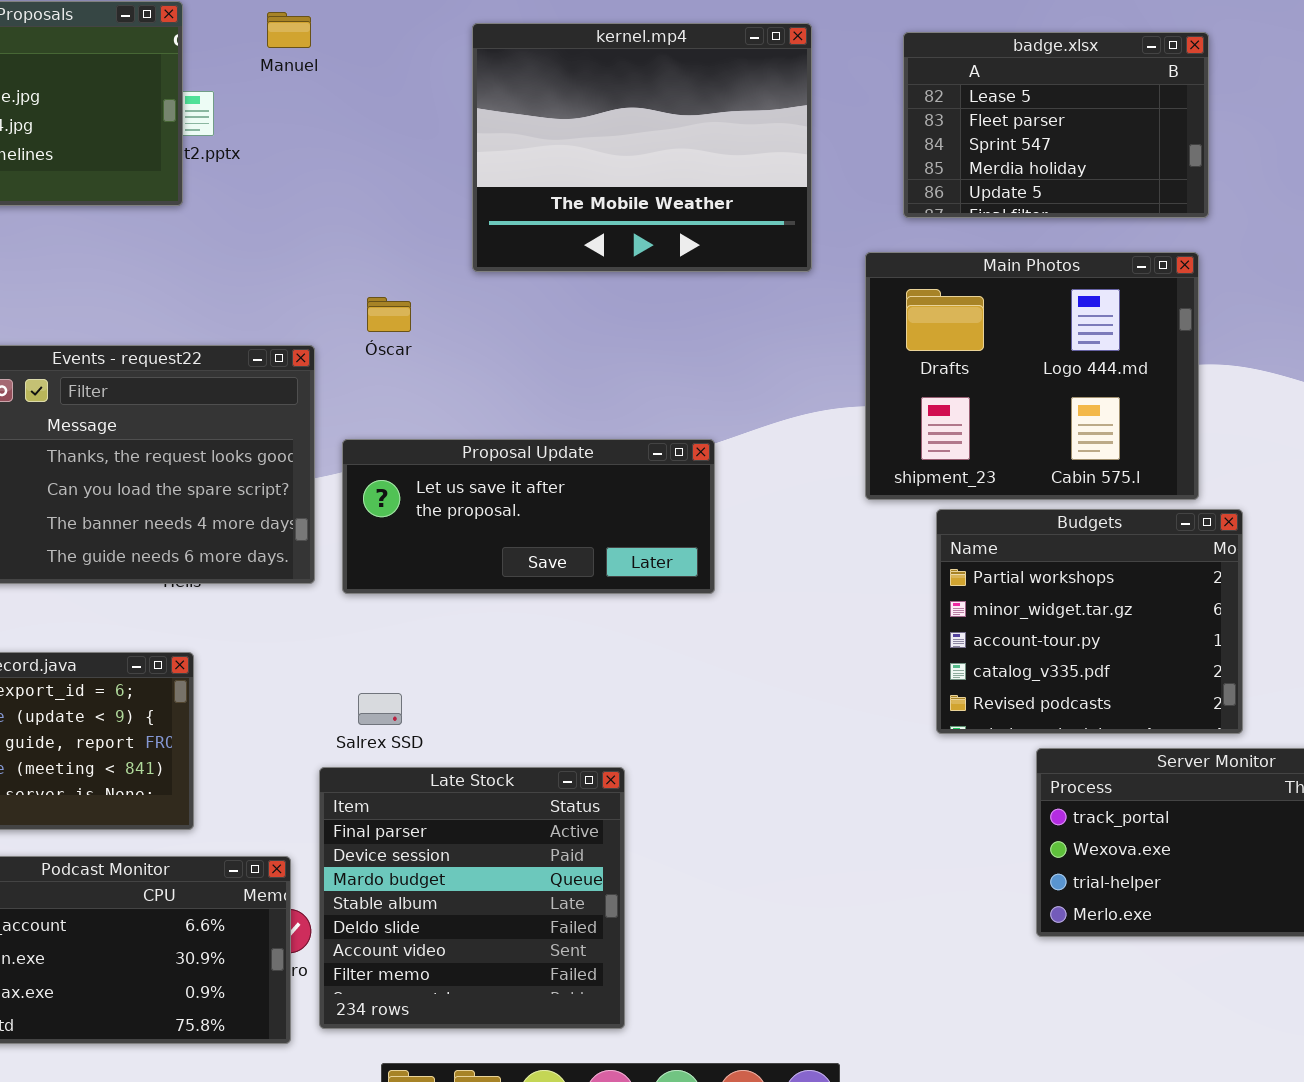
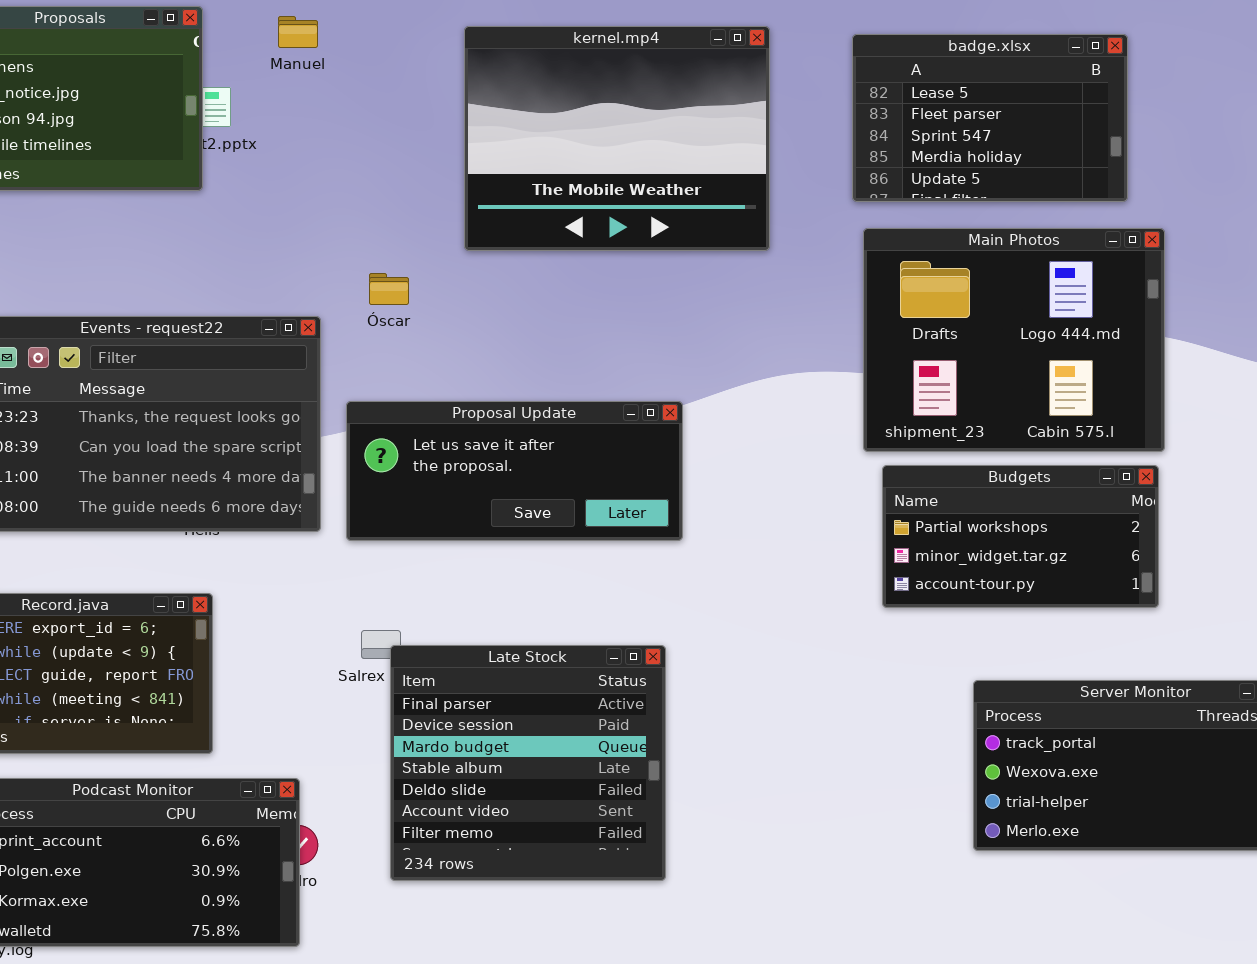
Main Photos: [865,252,1199,500] -> [863,228,1165,452], moved
Budgets: [936,509,1243,734] -> [882,465,1159,608], resized
Late Stock: [319,767,625,1029] -> [390,645,666,881], moved

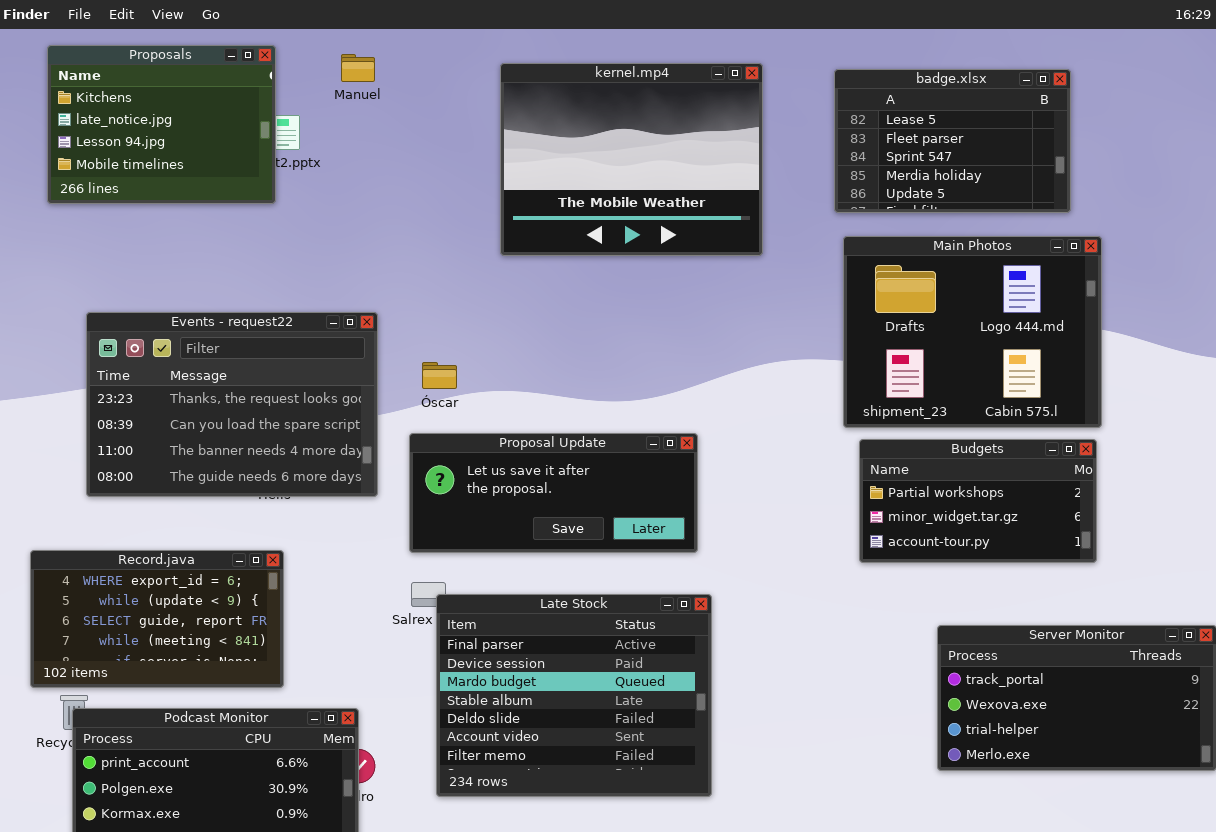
Óscar: [369,273,409,305] -> [422,362,457,389], moved
Proposal Update: [346,401,683,541] -> [409,433,698,553], moved
Late Stock: [390,645,666,881] -> [436,594,712,797], resized

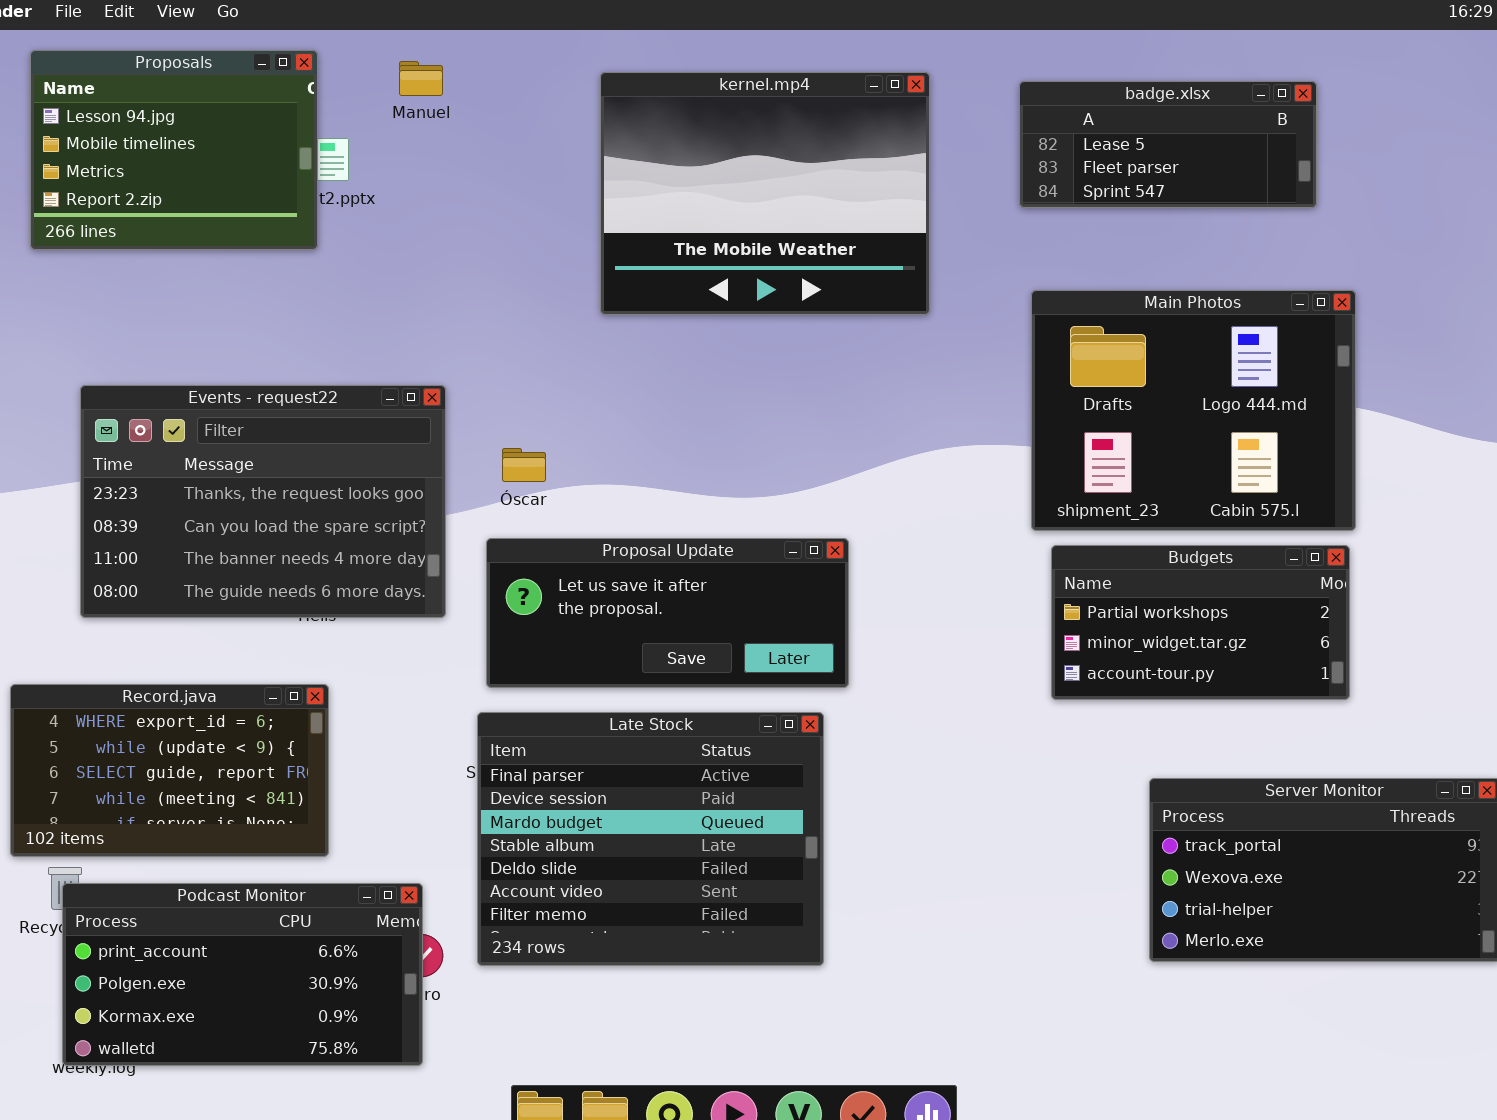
Proposals: [47,45,276,204] -> [30,50,318,250], scrolled down 2 rows
badge.xlsx: [834,69,1071,213] -> [1019,81,1317,208], resized
Late Stock: [436,594,712,797] -> [477,712,824,966], moved

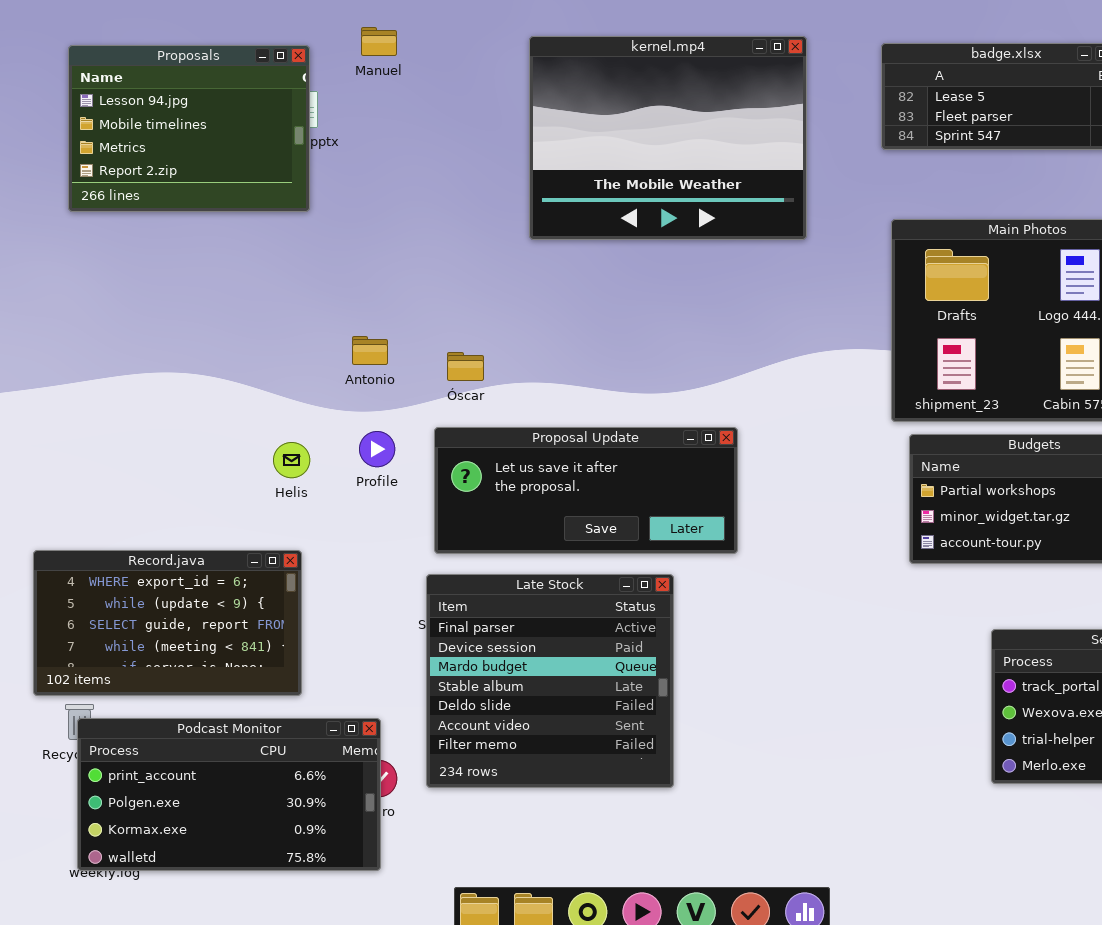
Proposals: [30,50,318,250] -> [68,45,310,212], moved
Events - request22: [80,385,446,618] -> none, closed
Late Stock: [477,712,824,966] -> [426,574,674,788], resized

